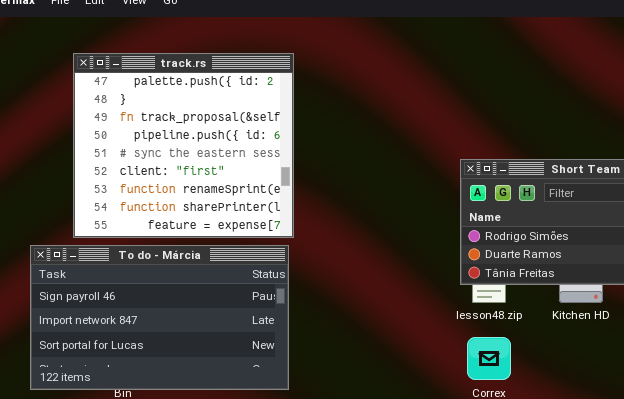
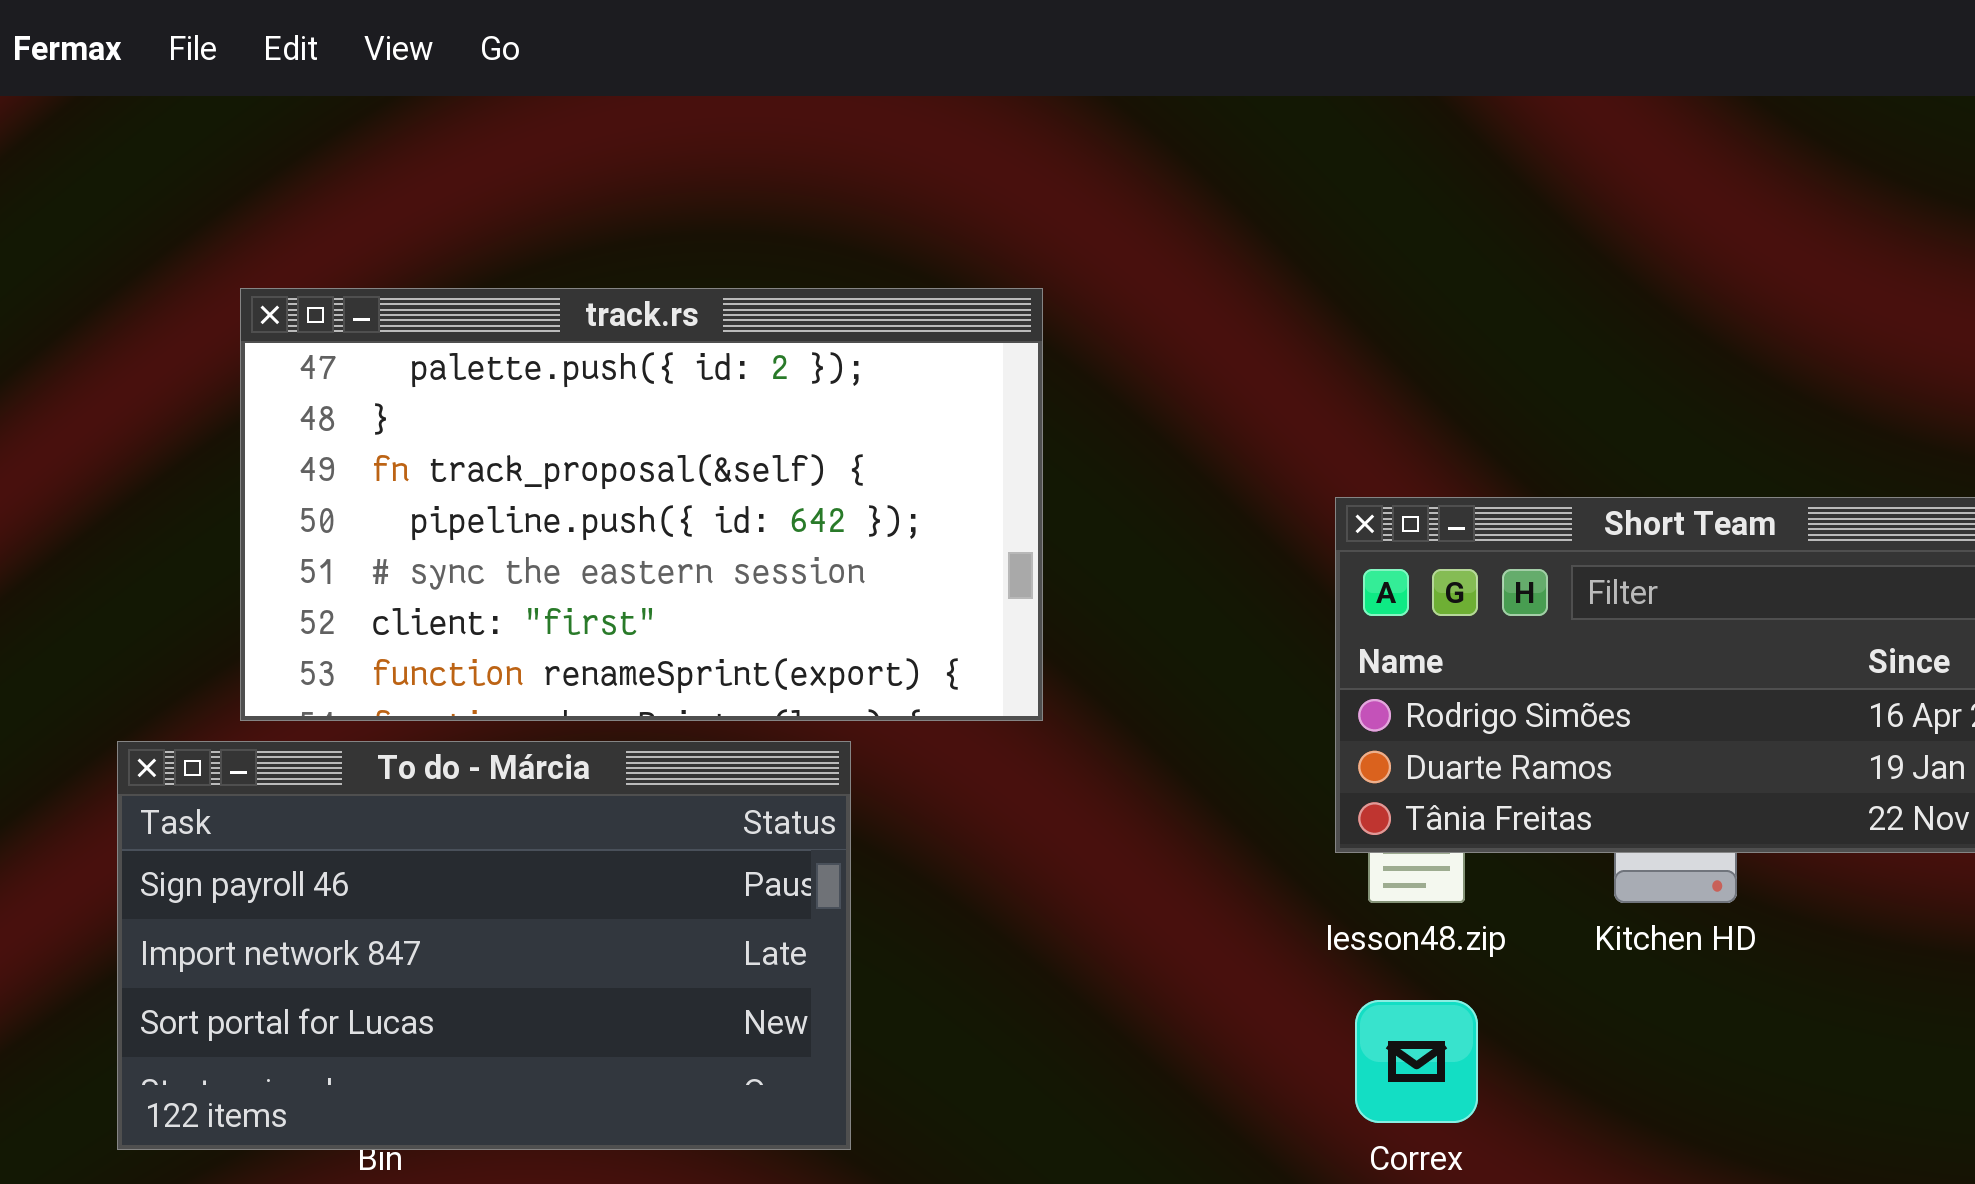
track.rs: [73,53,294,238] -> [240,288,1043,721], resized

